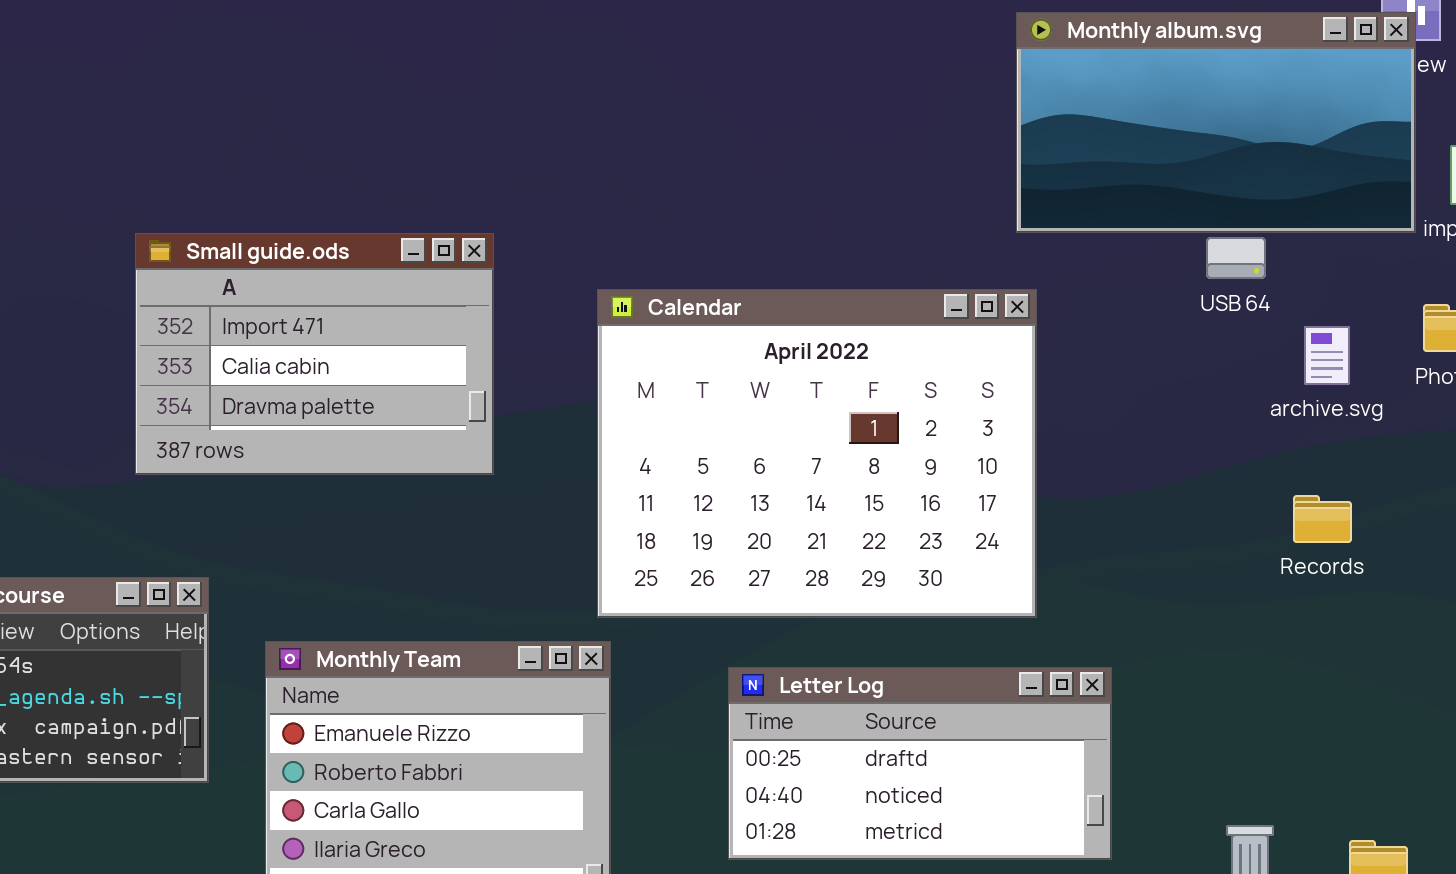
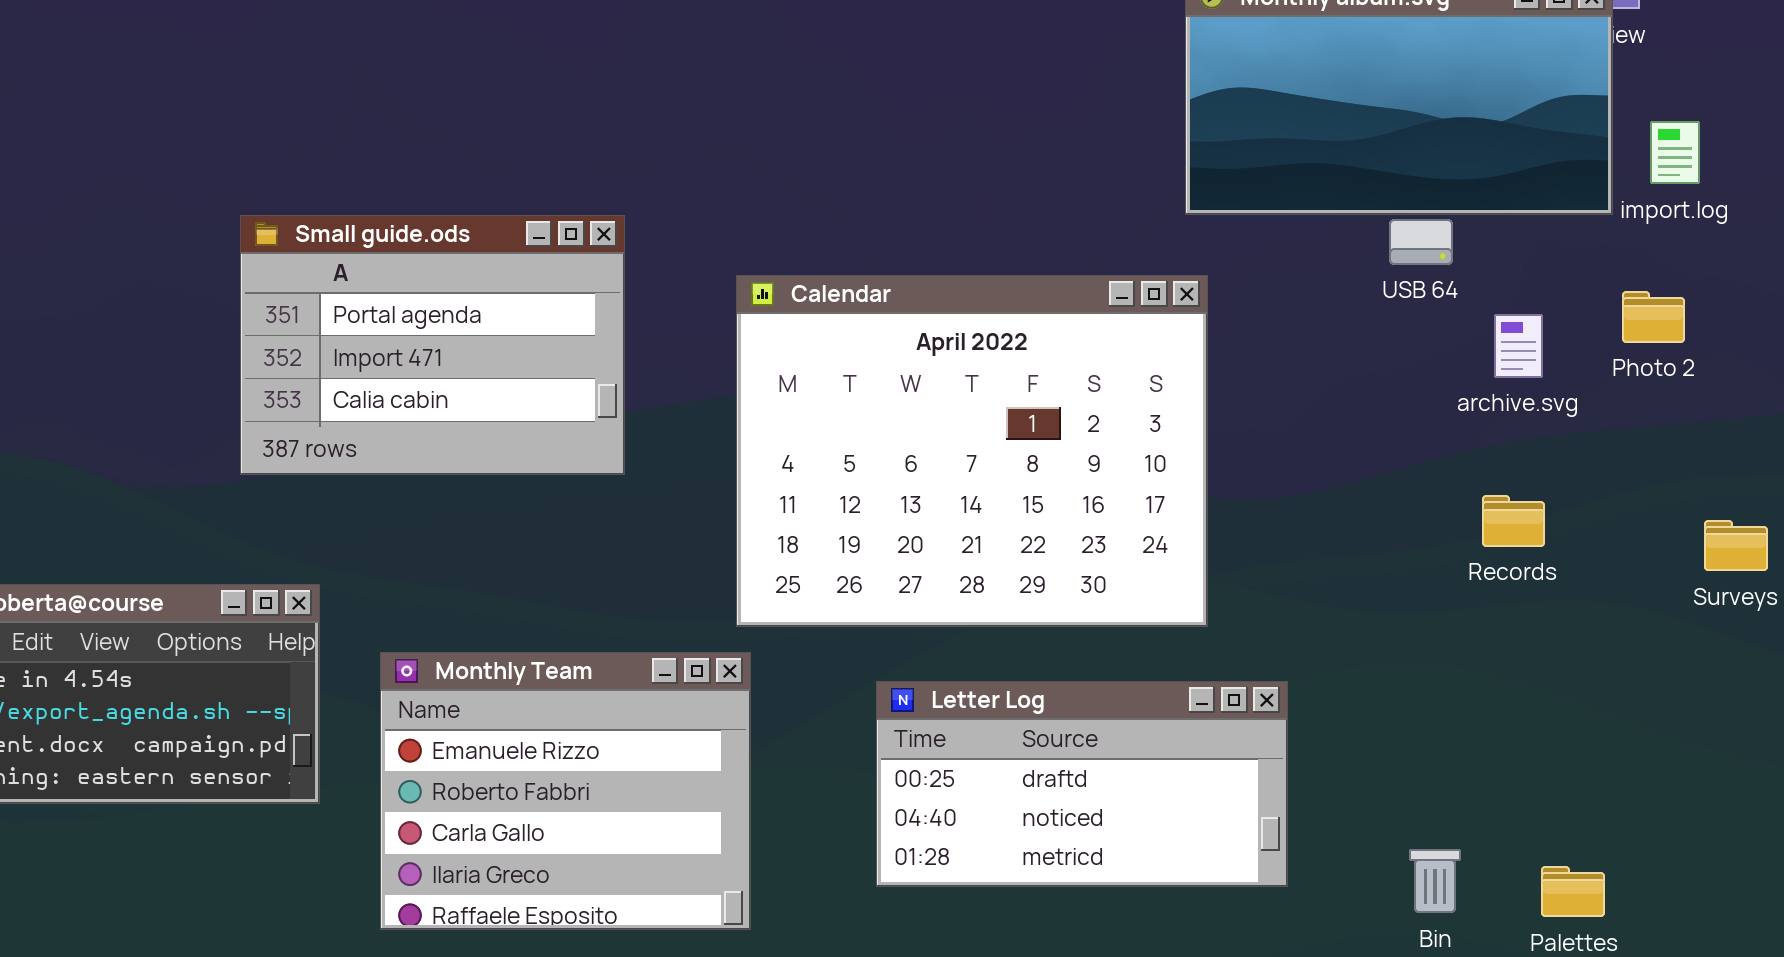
Small guide.ods: [135,233,494,475] -> [240,215,625,475], scrolled up 1 row

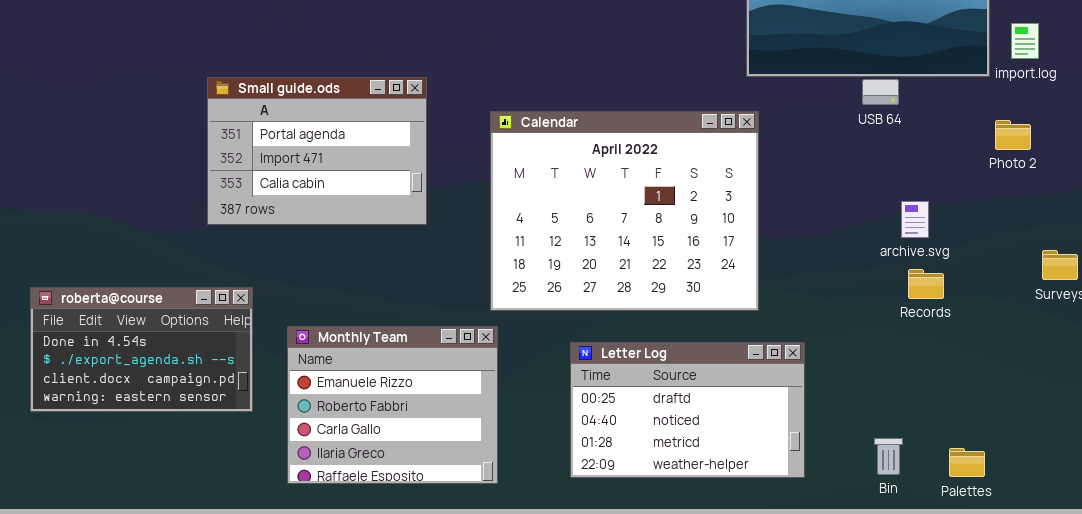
archive.svg: [1494,314,1543,378] -> [901,201,929,238], moved
Records: [1482,495,1545,547] -> [908,269,944,299], moved
Letter Log: [876,681,1288,887] -> [570,342,805,478], resized

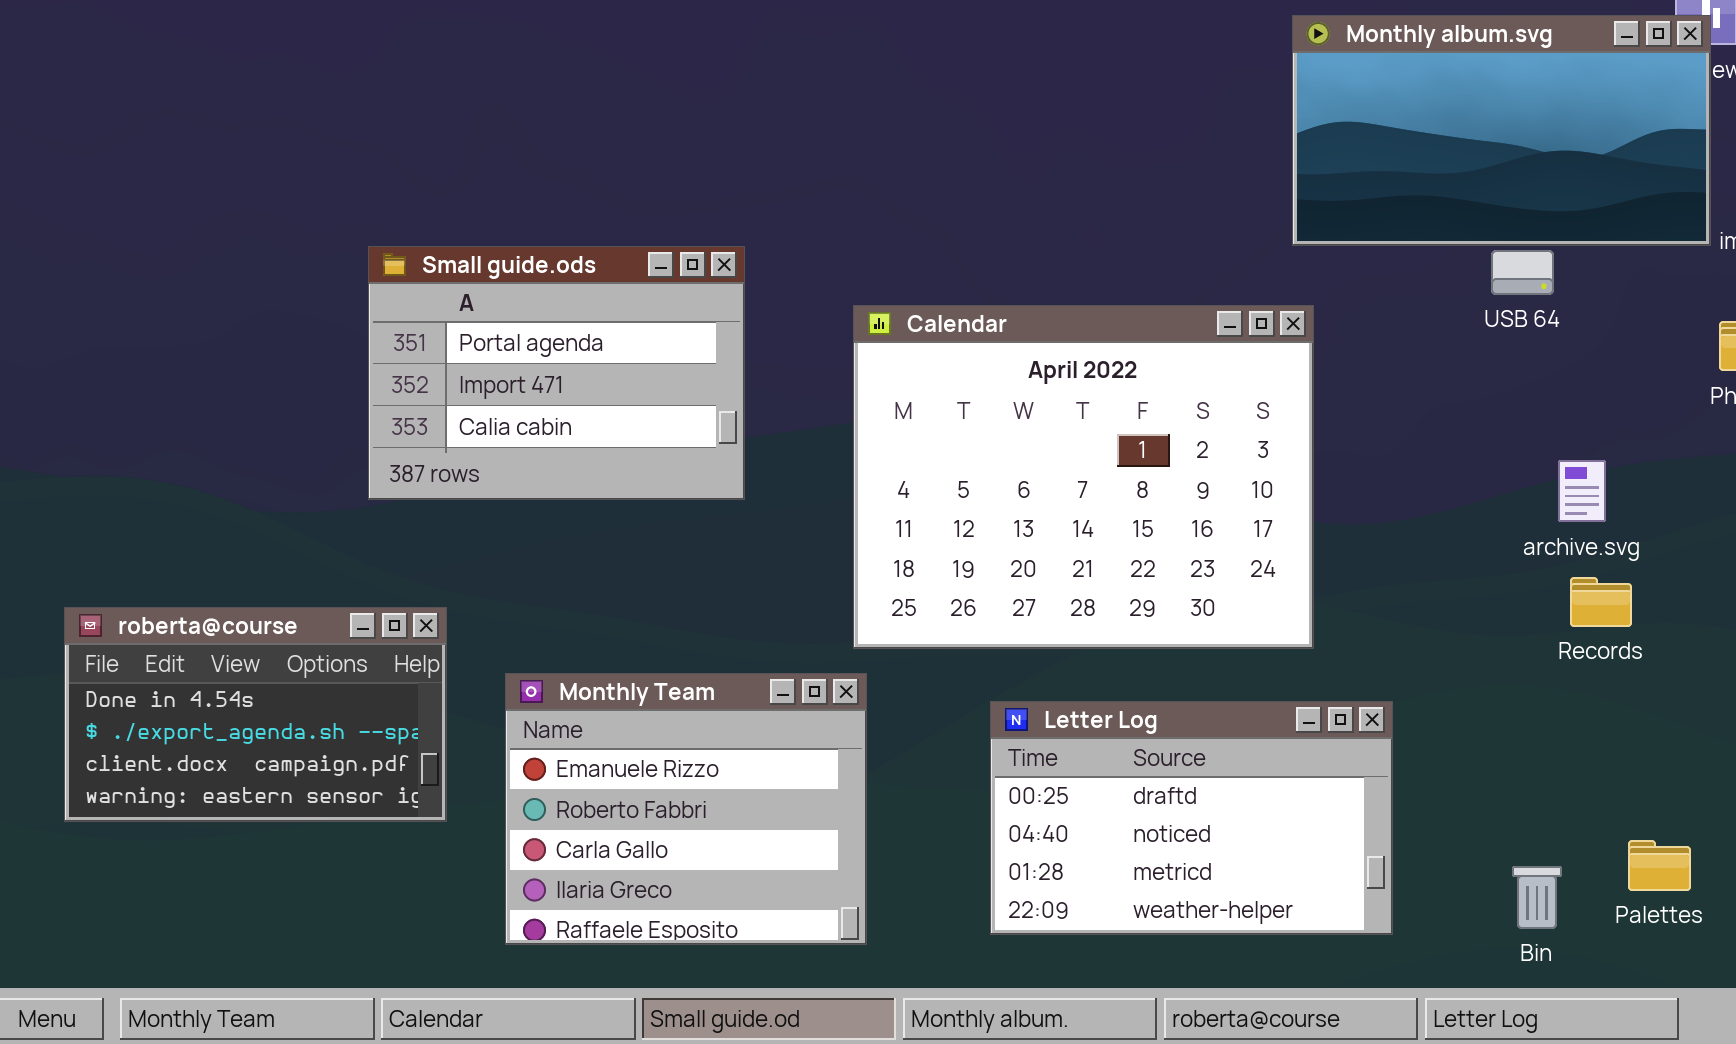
Palettes: [949,448,985,477] -> [1628,840,1691,891], moved

